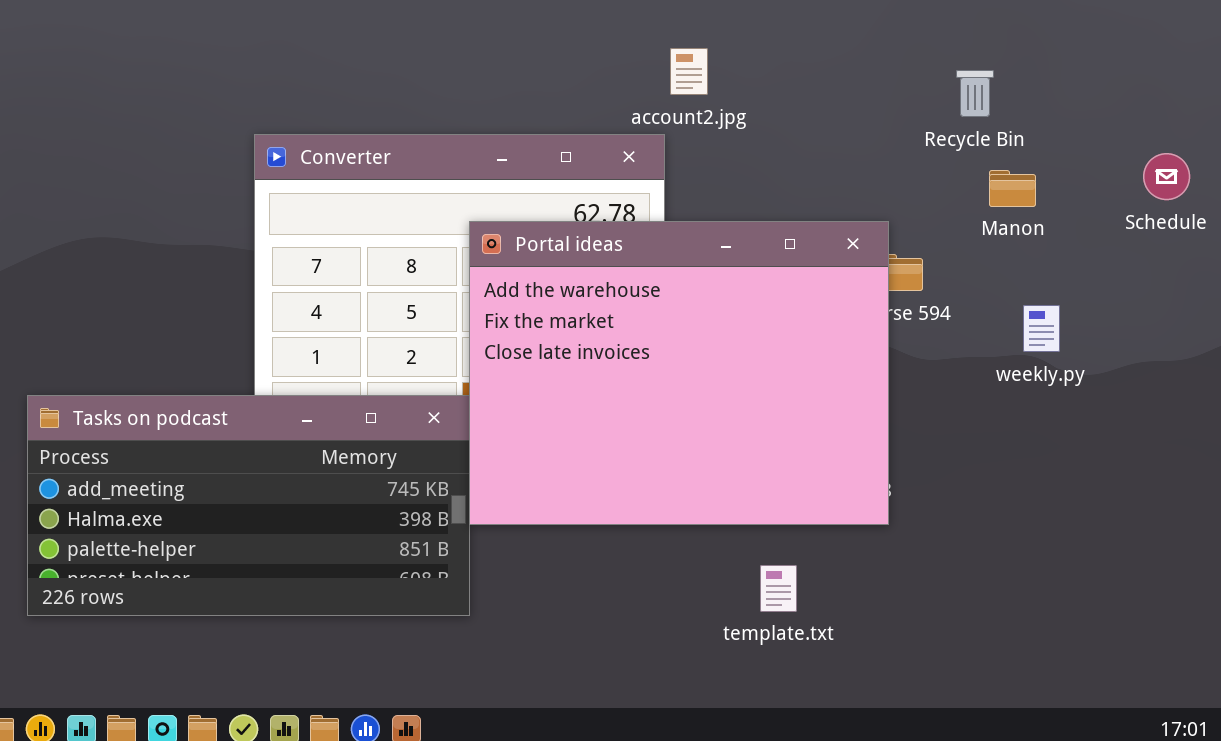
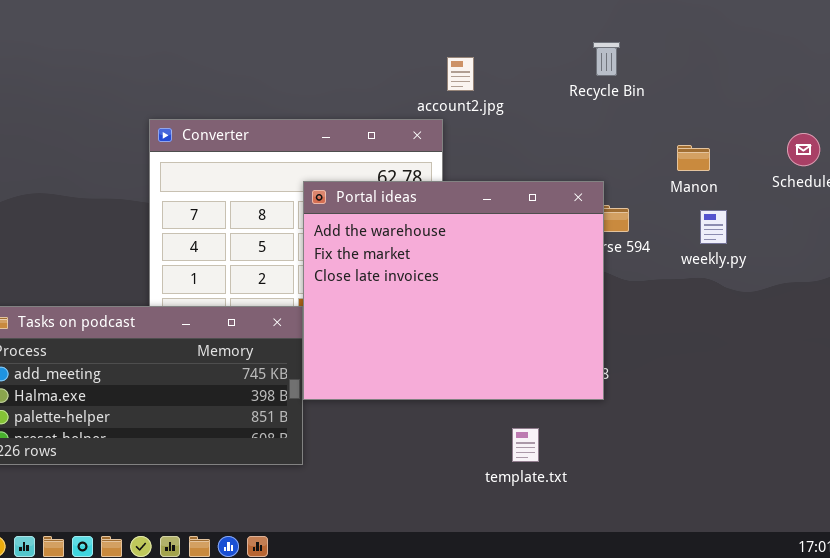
Recycle Bin: [956,70,994,117] -> [593,42,620,76], moved
weekly.py: [1023,305,1060,352] -> [700,210,727,244], moved

